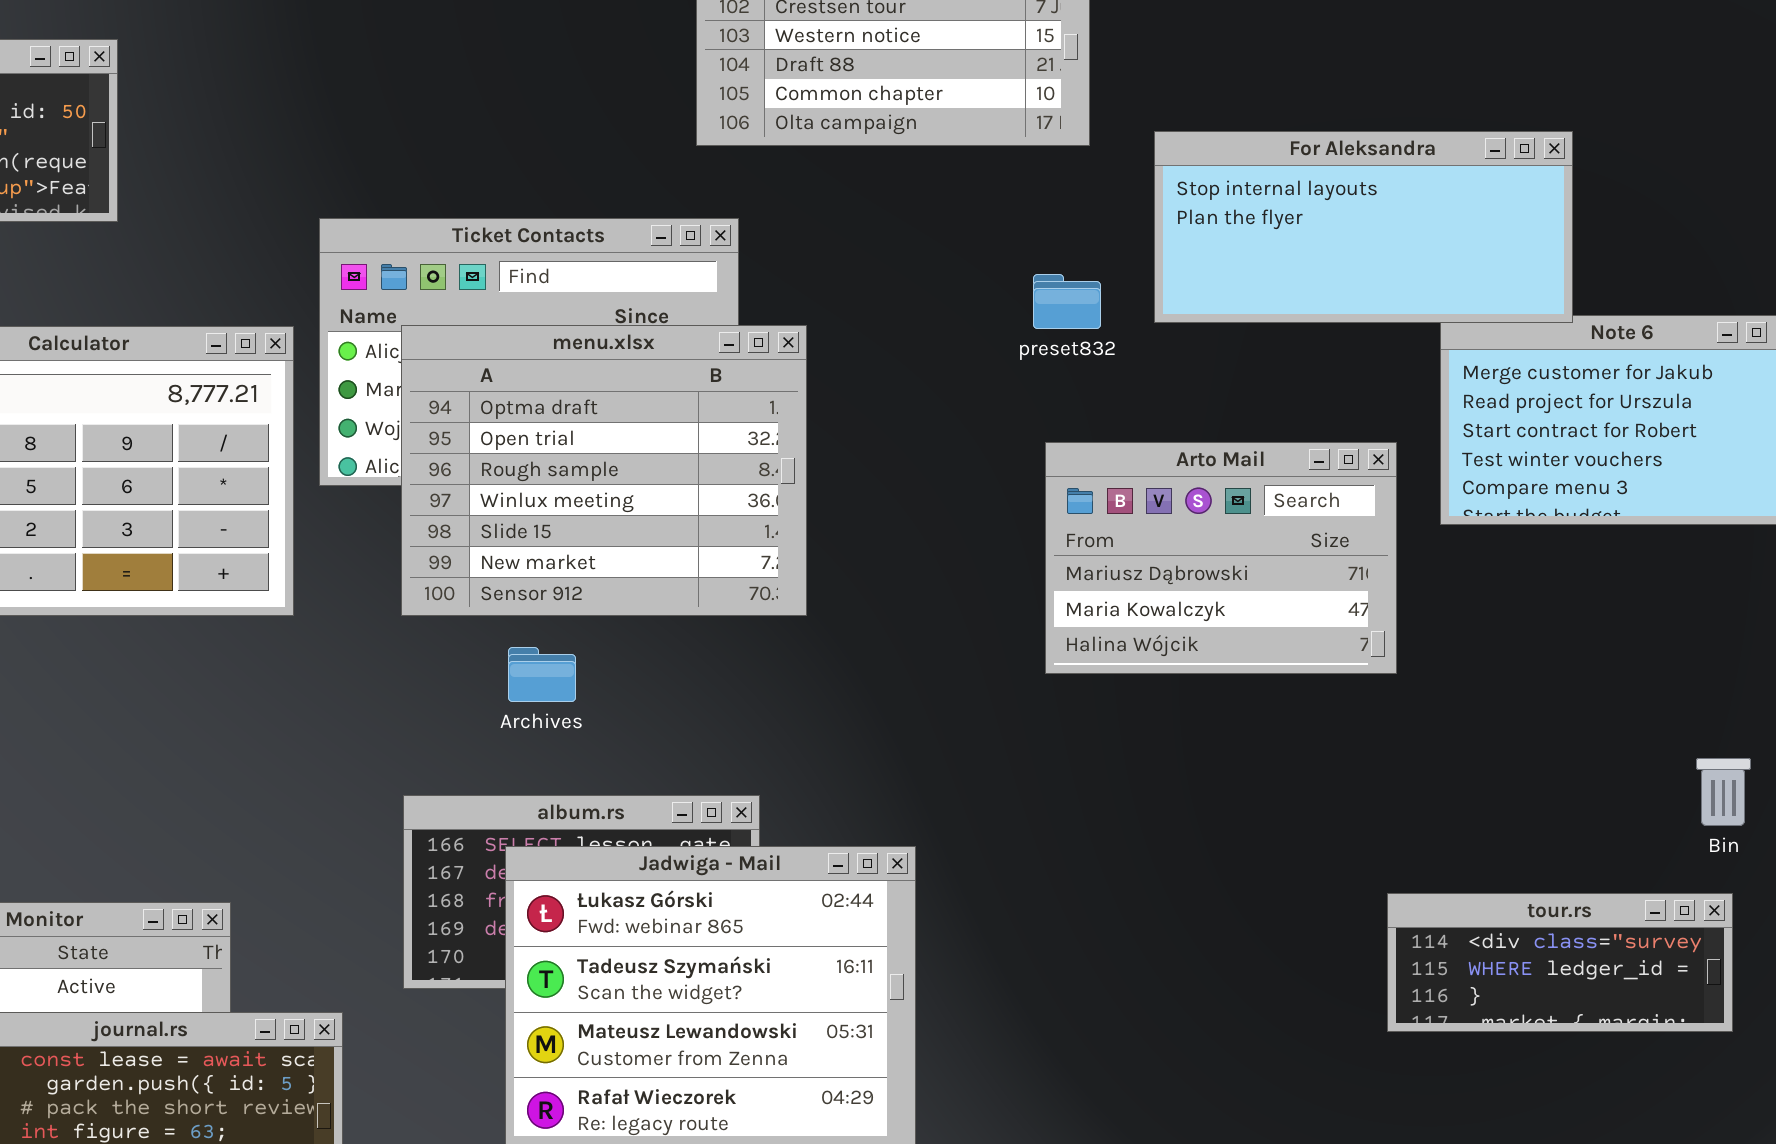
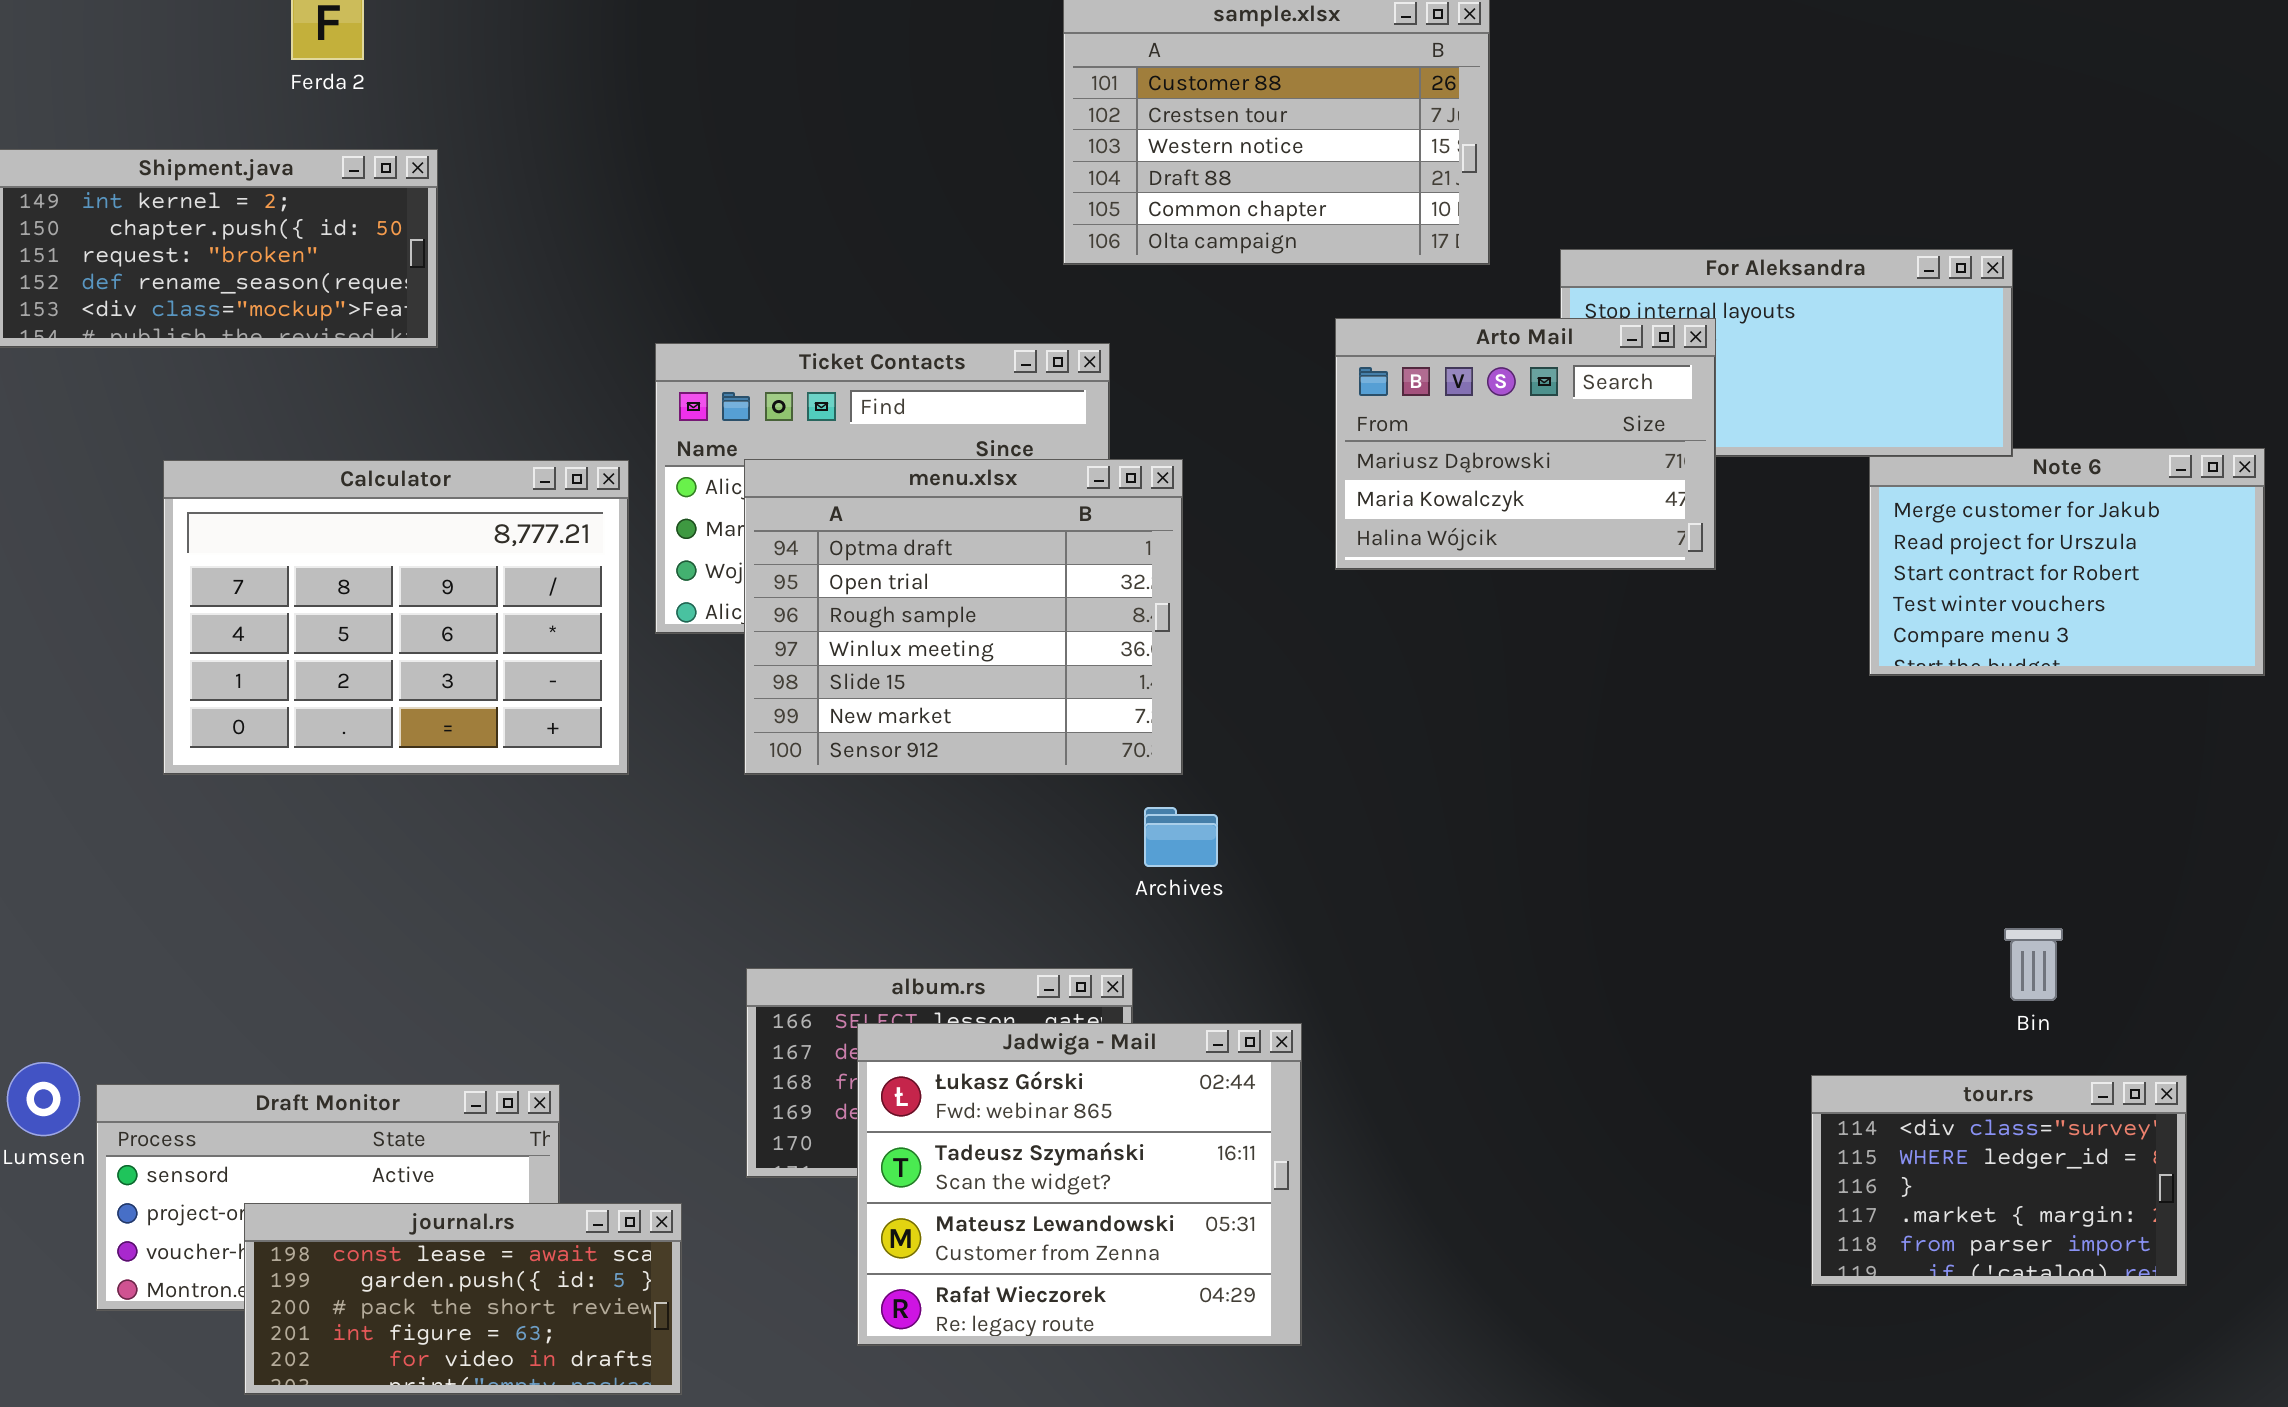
Arto Mail: [1045,442,1397,674] -> [1335,318,1716,570], moved
Archives: [508,647,576,702] -> [1144,807,1218,867], moved
Bin: [1696,758,1751,826] -> [2004,928,2063,1001], moved
tour.rs: [1387,893,1733,1032] -> [1811,1075,2187,1286], resized

